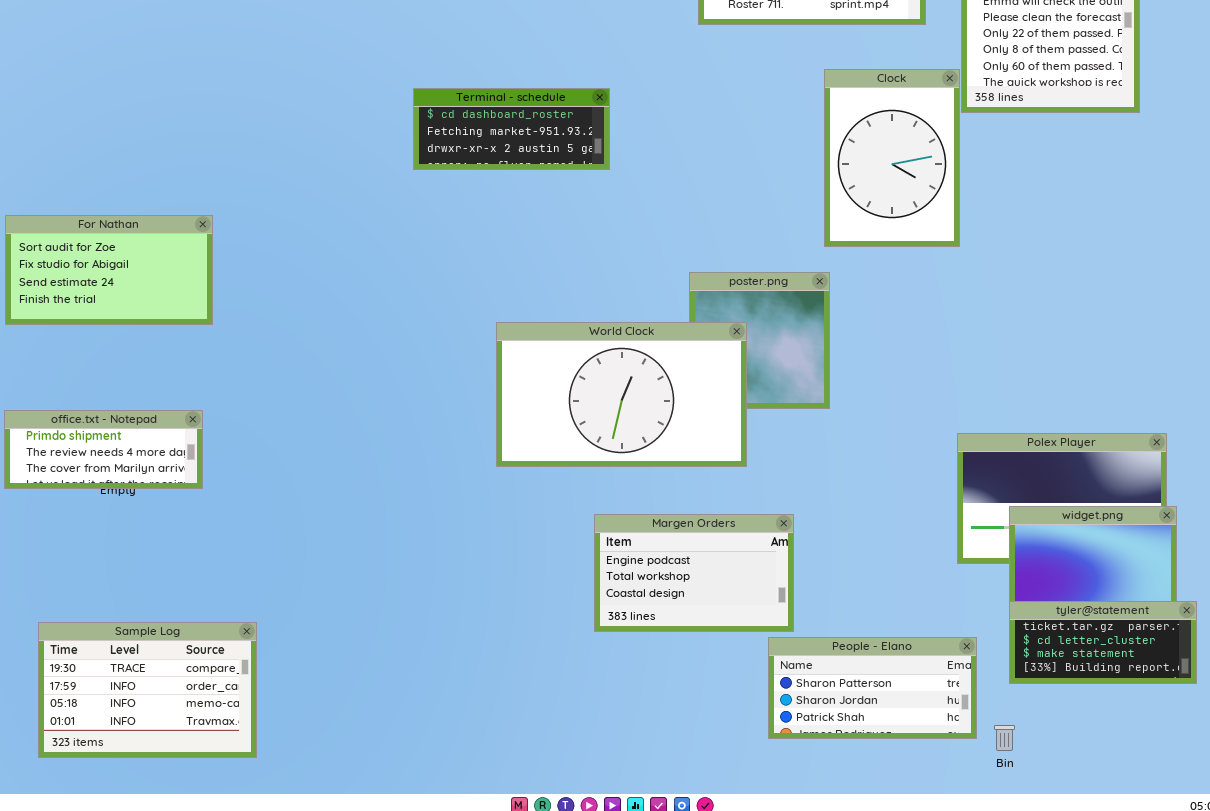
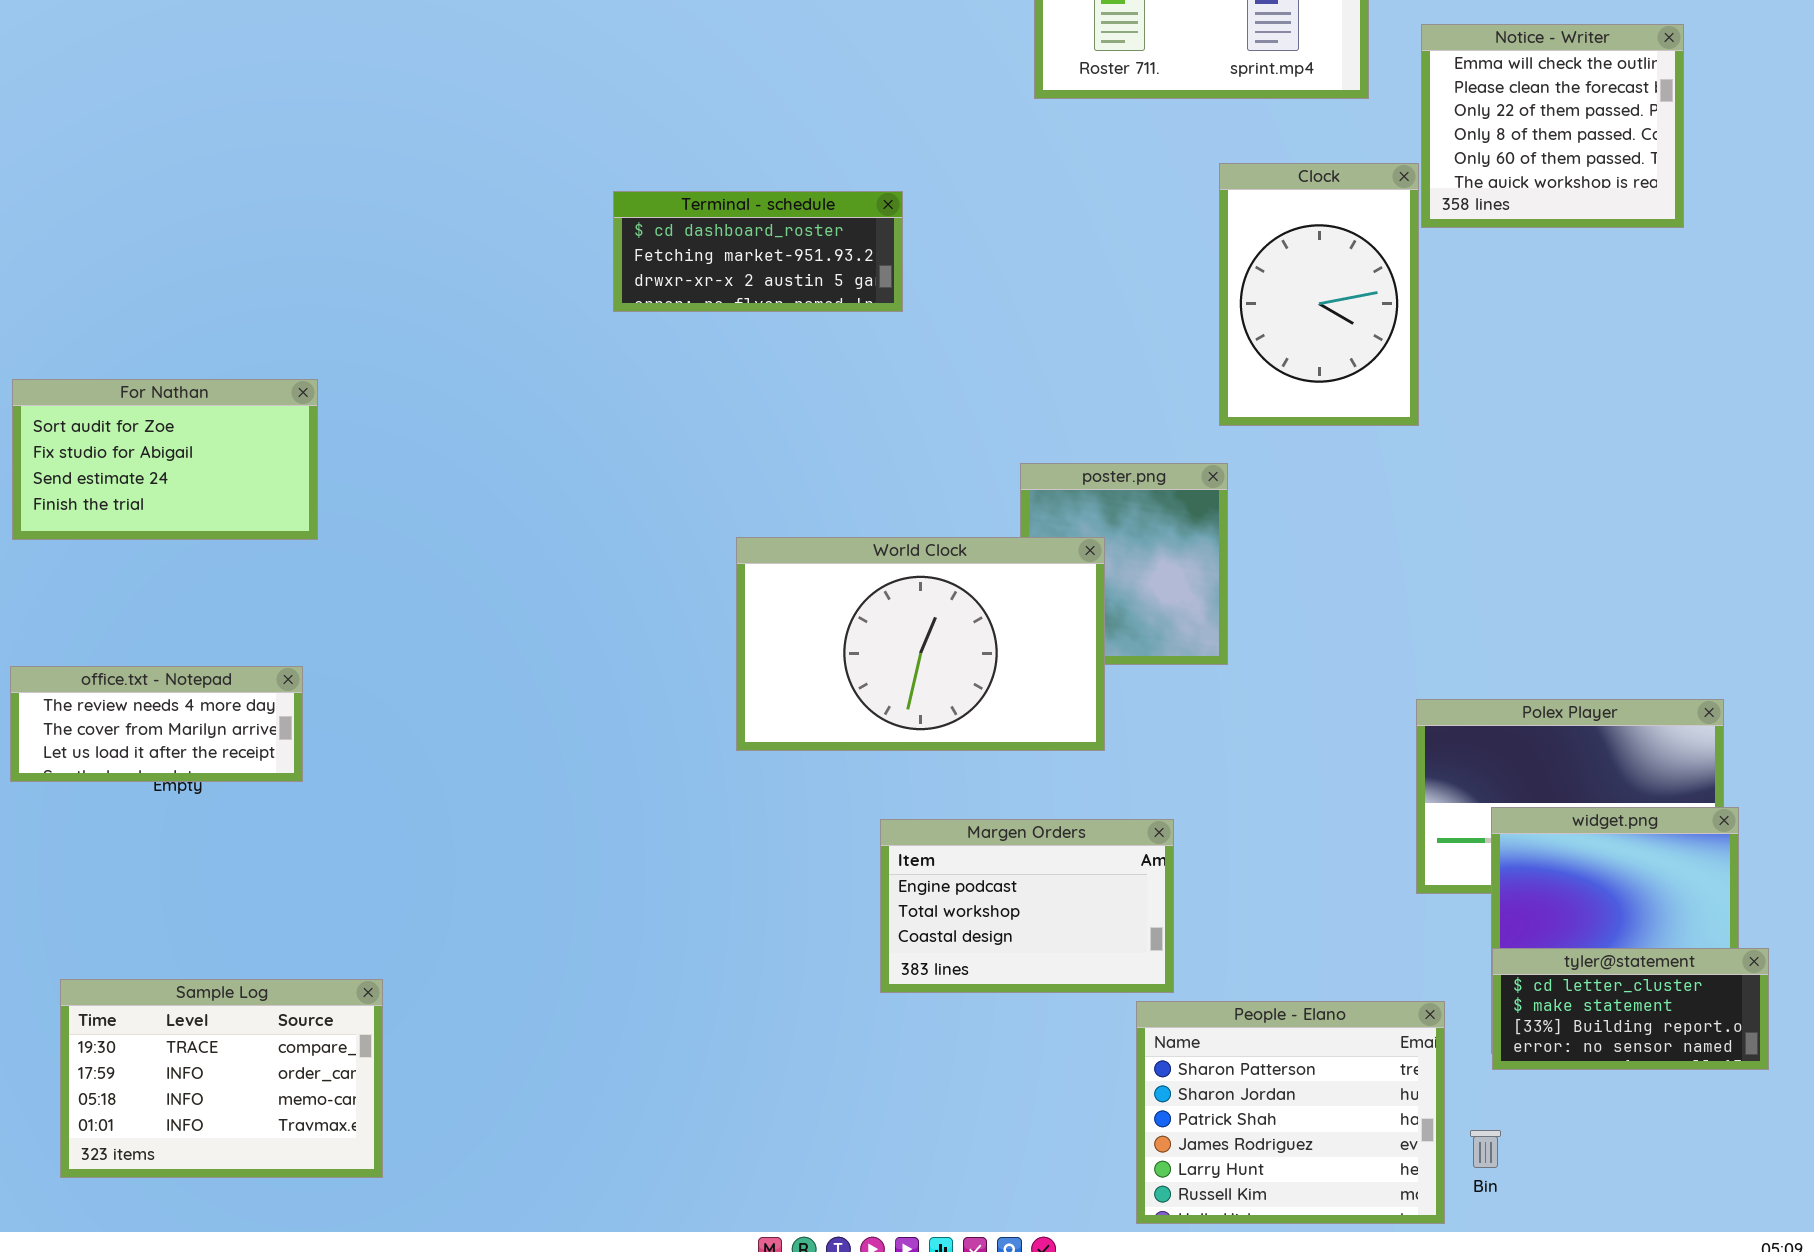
office.txt - Notepad: [4,410,203,489] -> [10,666,303,782], scrolled down 1 row
tyler@statement: [1009,601,1197,684] -> [1492,948,1769,1070], scrolled down 1 row
People - Elano: [768,637,977,739] -> [1136,1001,1445,1224], resized

